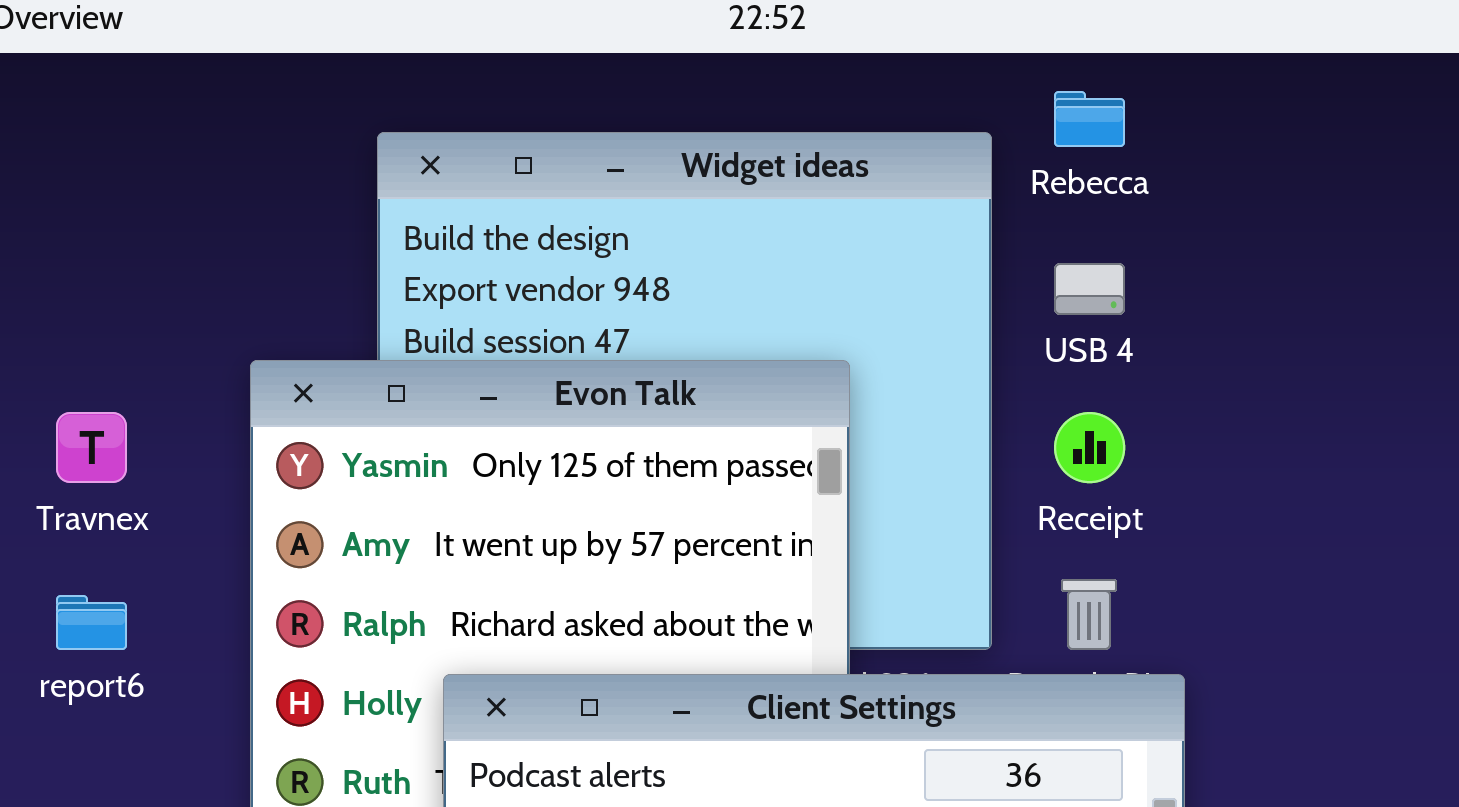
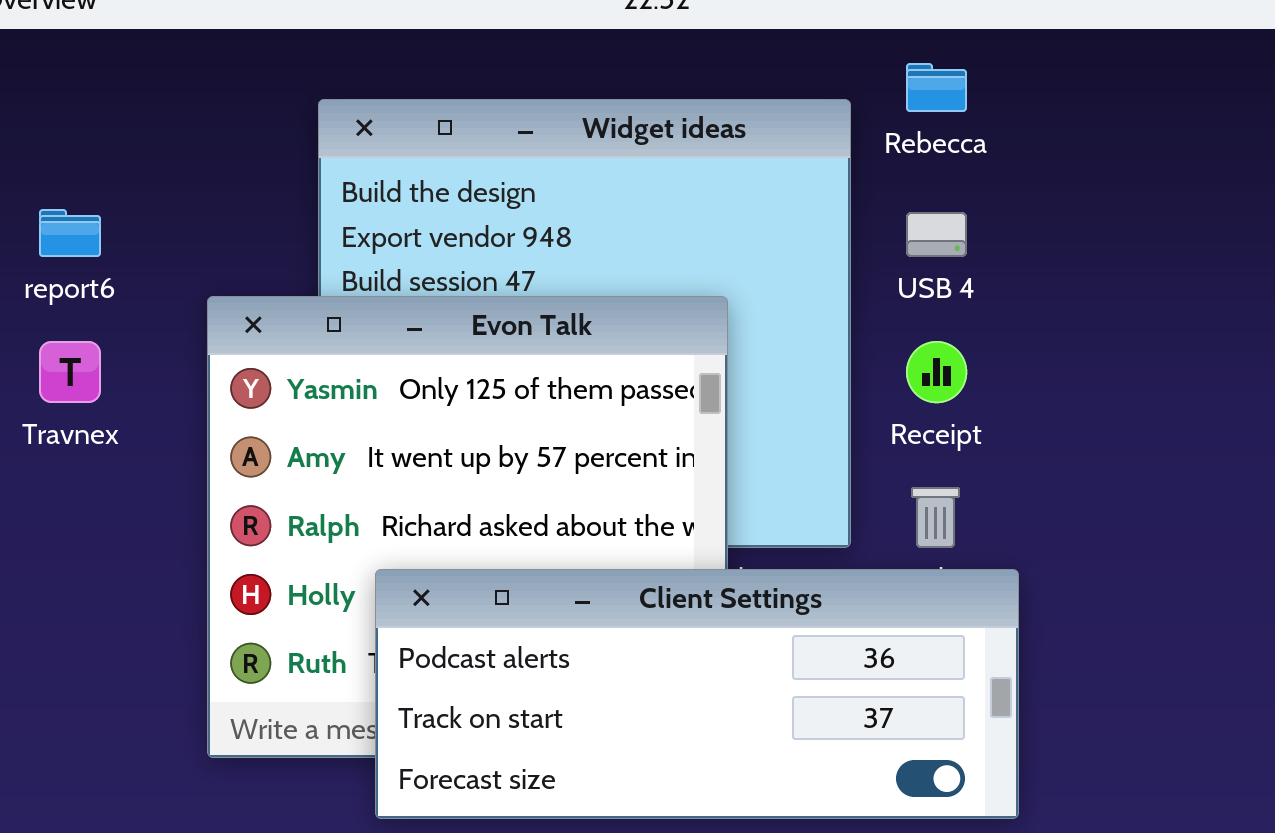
report6: [56,595,127,650] -> [39,209,101,257], moved

